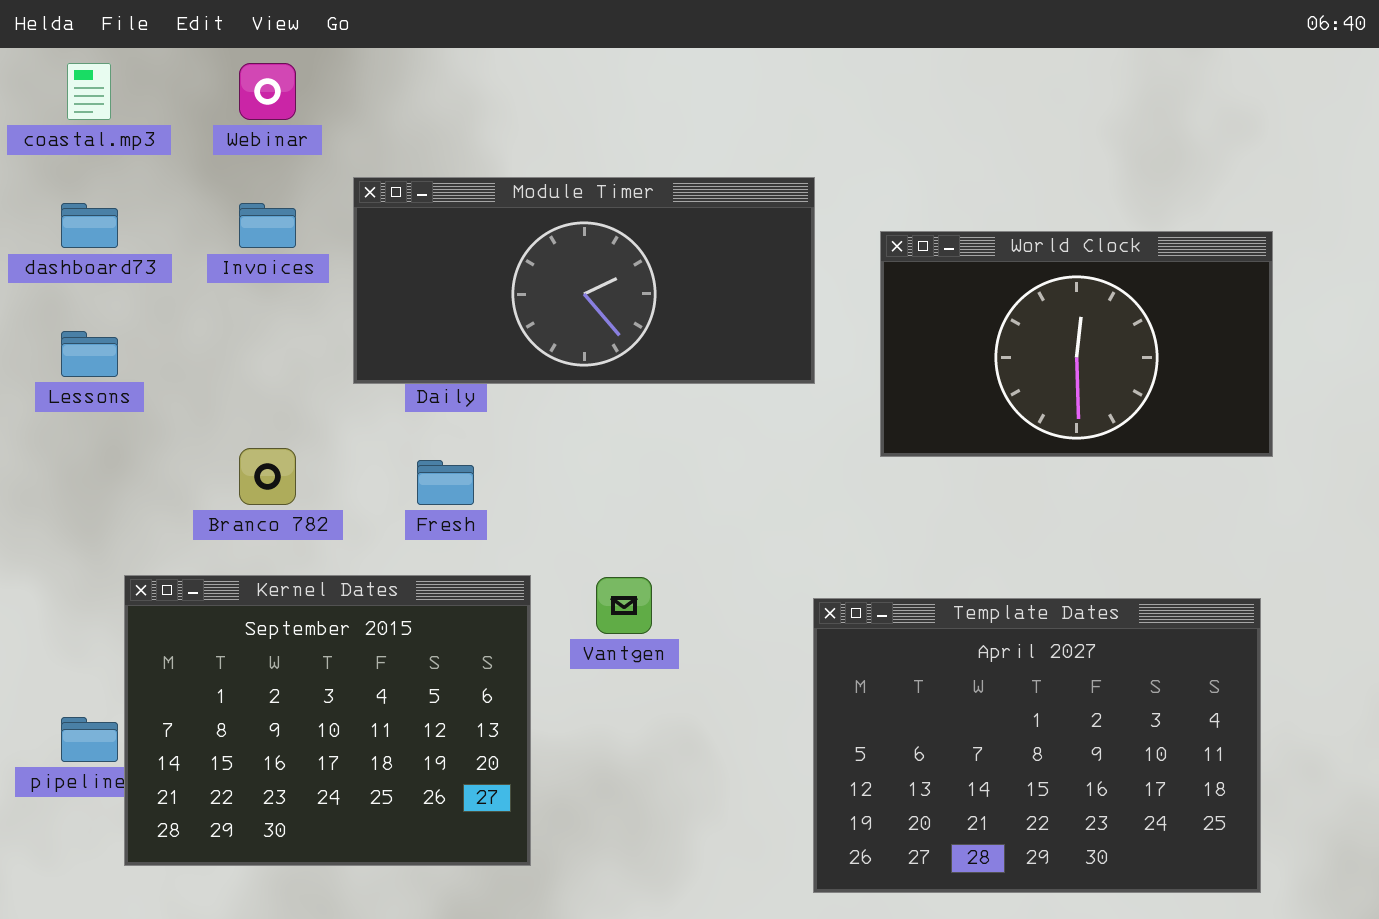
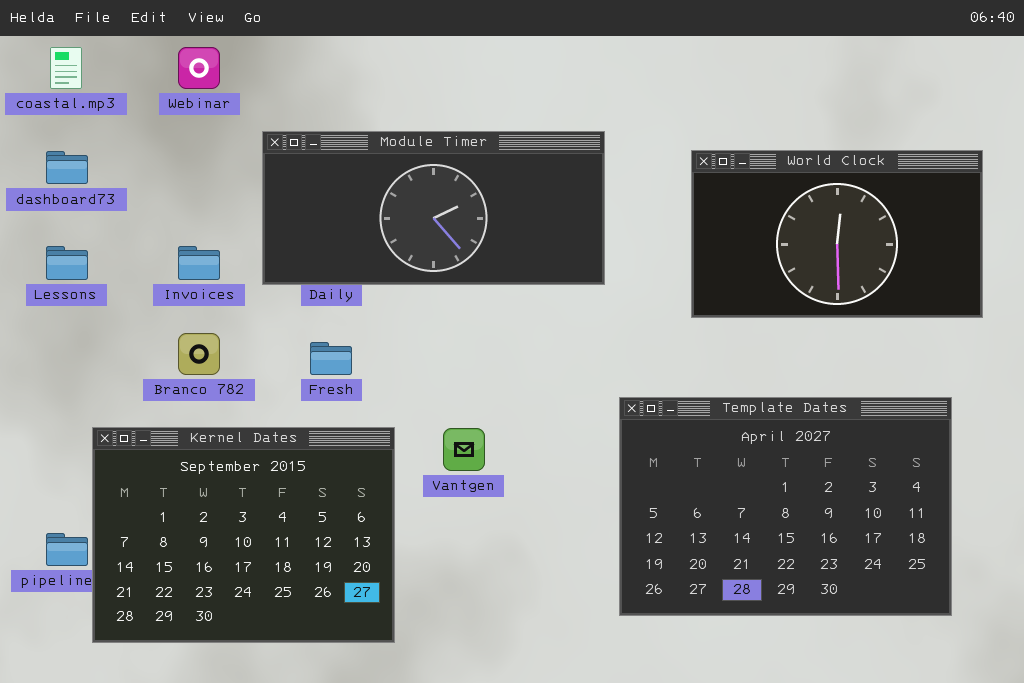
Invoices: [239,203,296,248] -> [178,246,220,280], moved
World Clock: [880,231,1273,457] -> [691,150,983,318], moved
Template Dates: [813,598,1261,893] -> [619,397,952,616], moved

